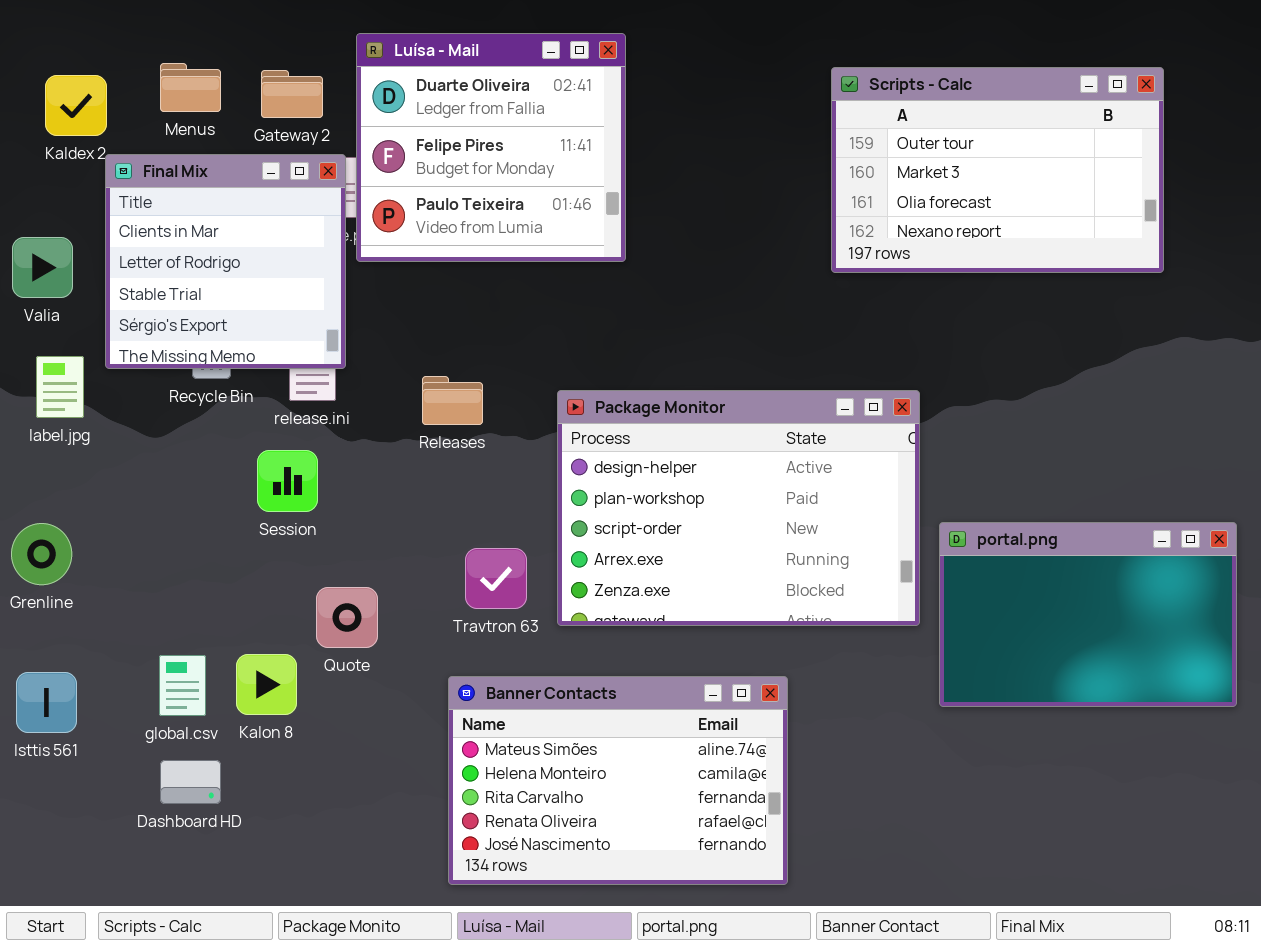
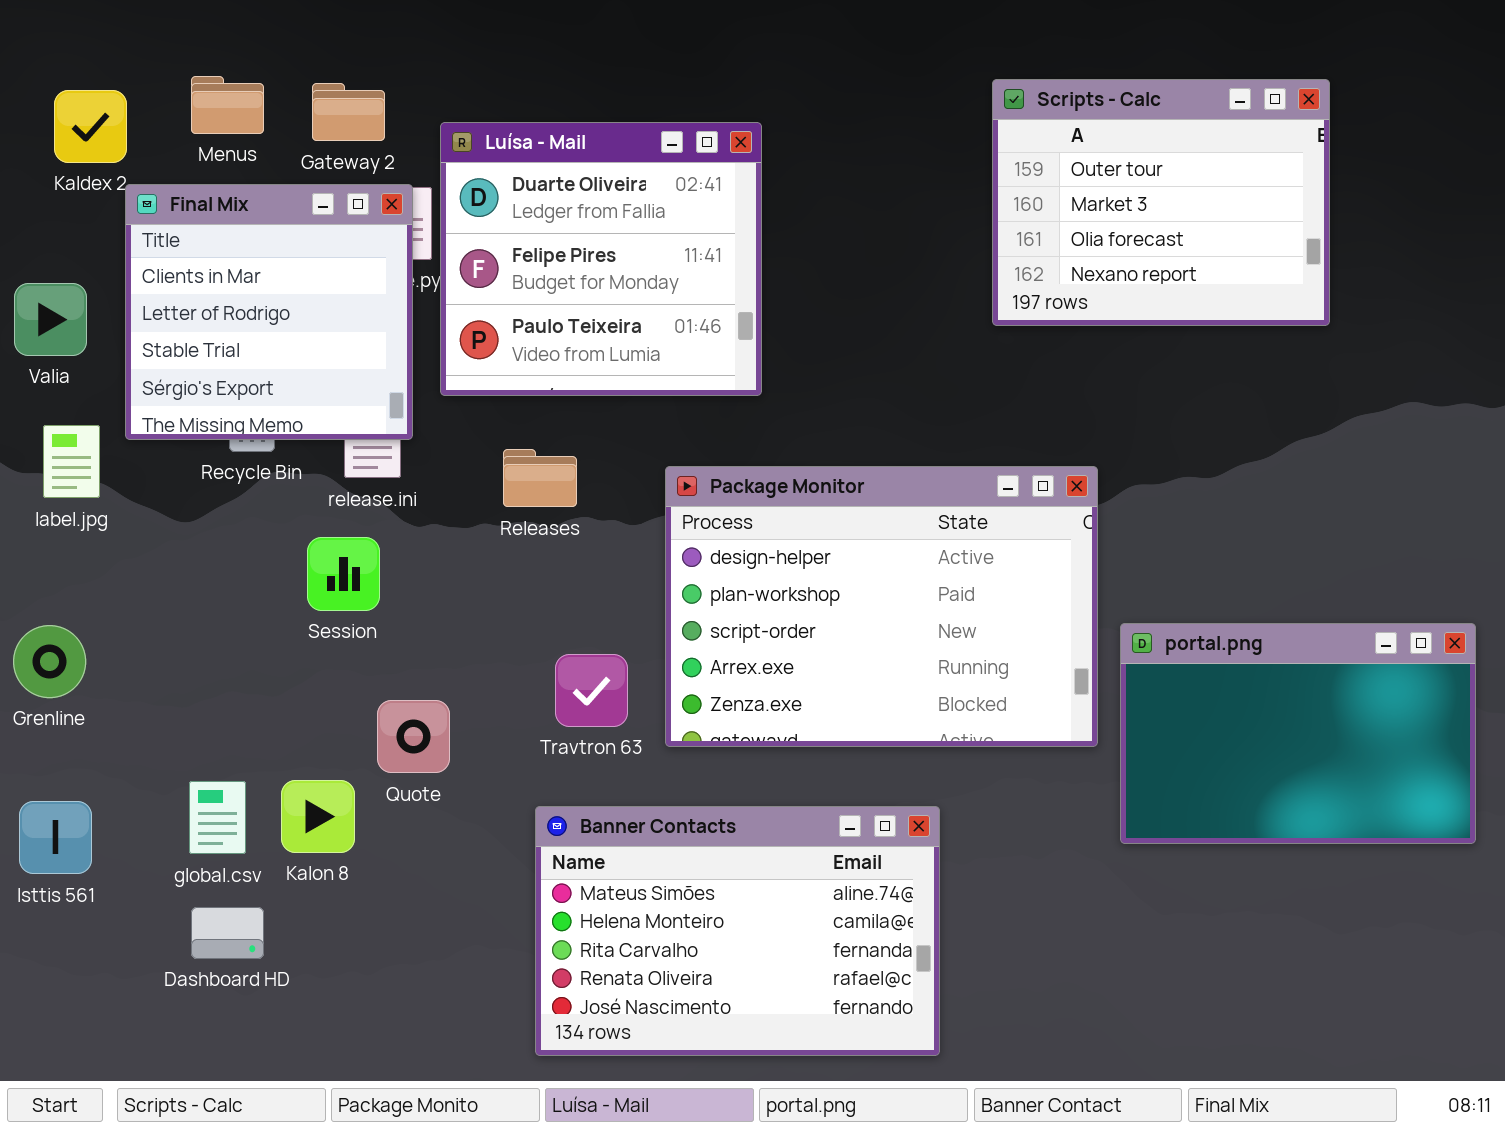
Luísa - Mail: [356,33,626,262] -> [440,122,762,396], moved
Scripts - Calc: [831,67,1164,273] -> [992,79,1330,326], resized

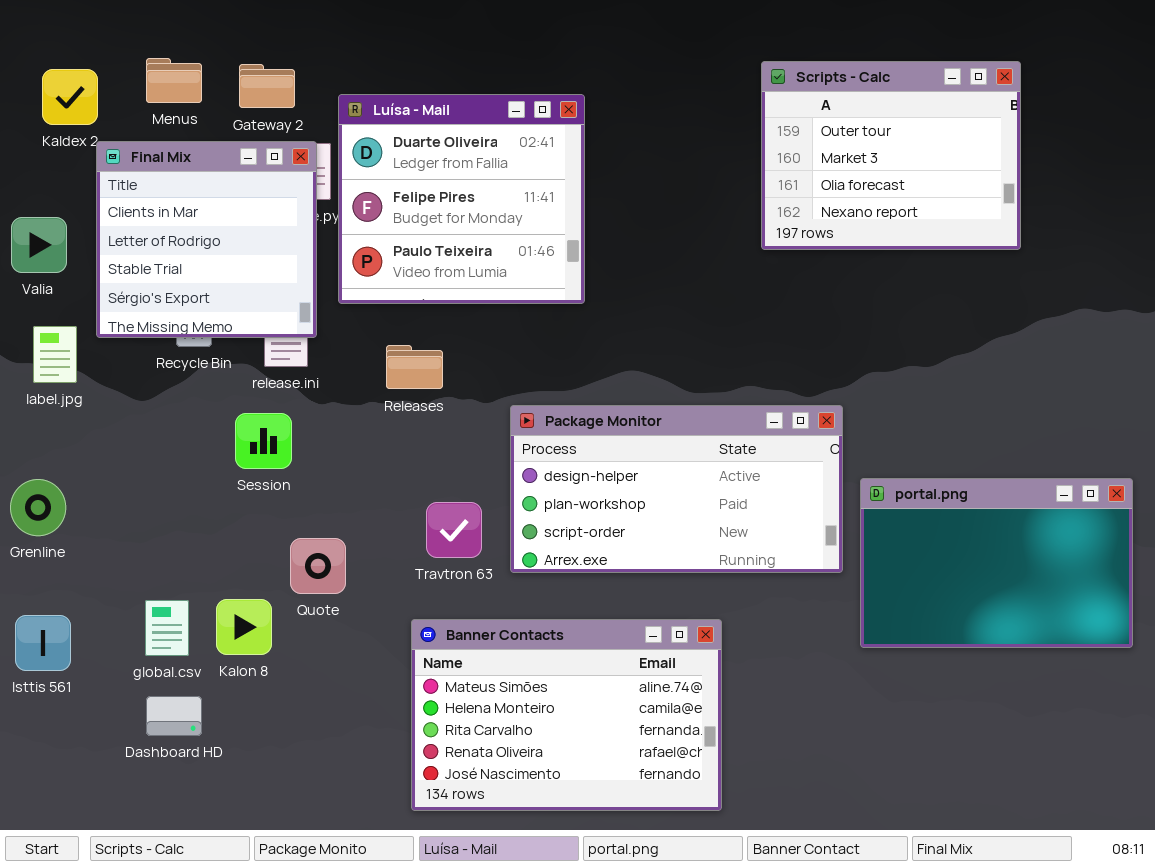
Package Monitor: [665,466,1098,747] -> [510,405,843,573], resized

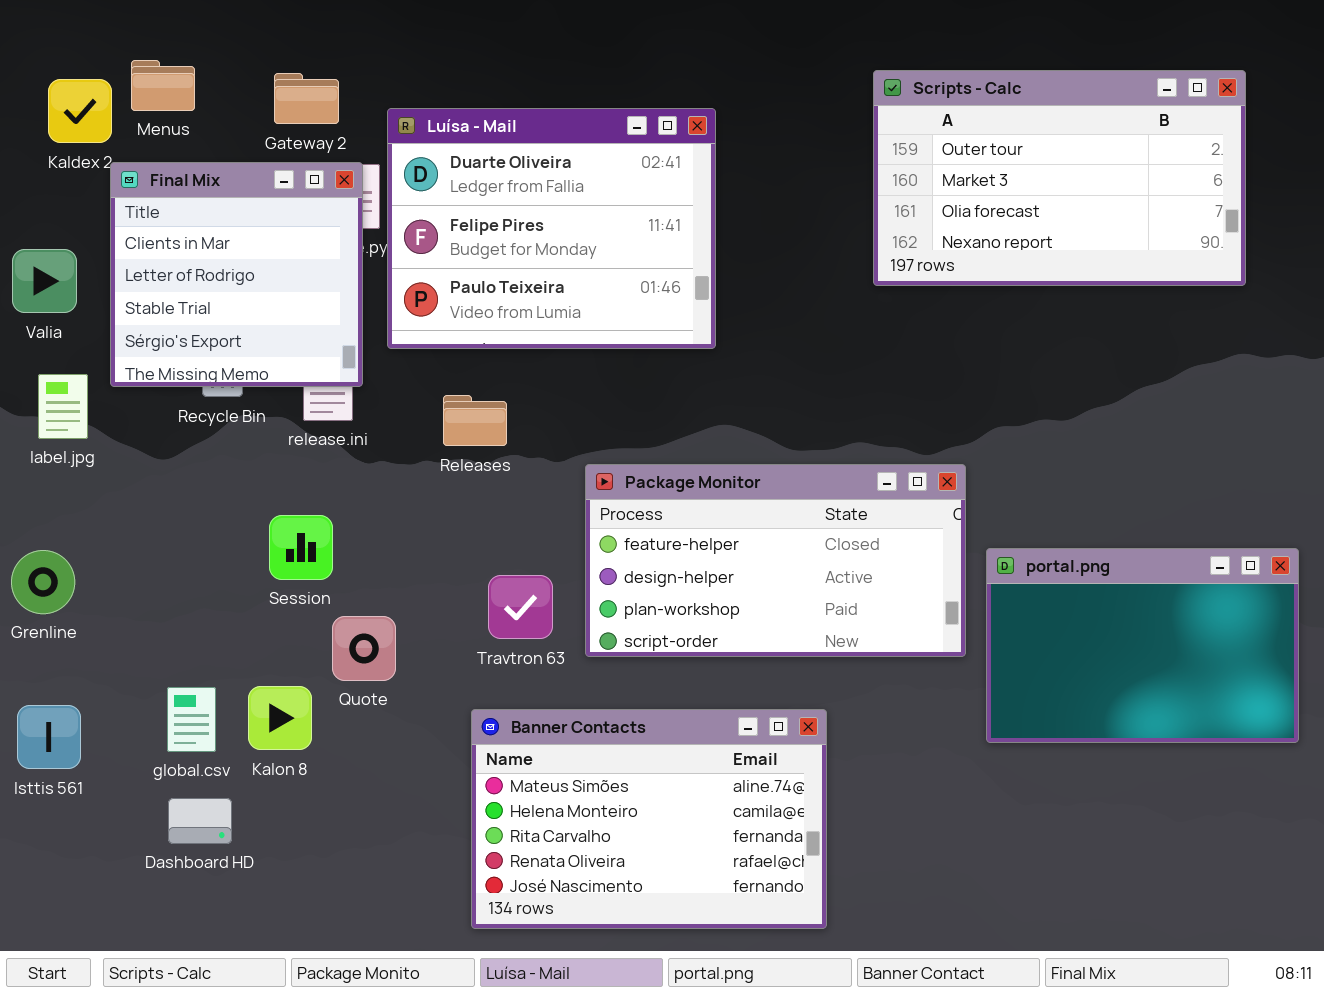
Menus: [146,58,202,103] -> [131,60,195,111], moved
Scripts - Calc: [761,61,1021,250] -> [873,70,1246,286], resized
Luísa - Mail: [338,94,585,304] -> [387,108,716,349], resized
Package Monitor: [510,405,843,573] -> [585,464,966,657], scrolled up 1 row
Session: [235,413,292,469] -> [269,515,333,580], moved

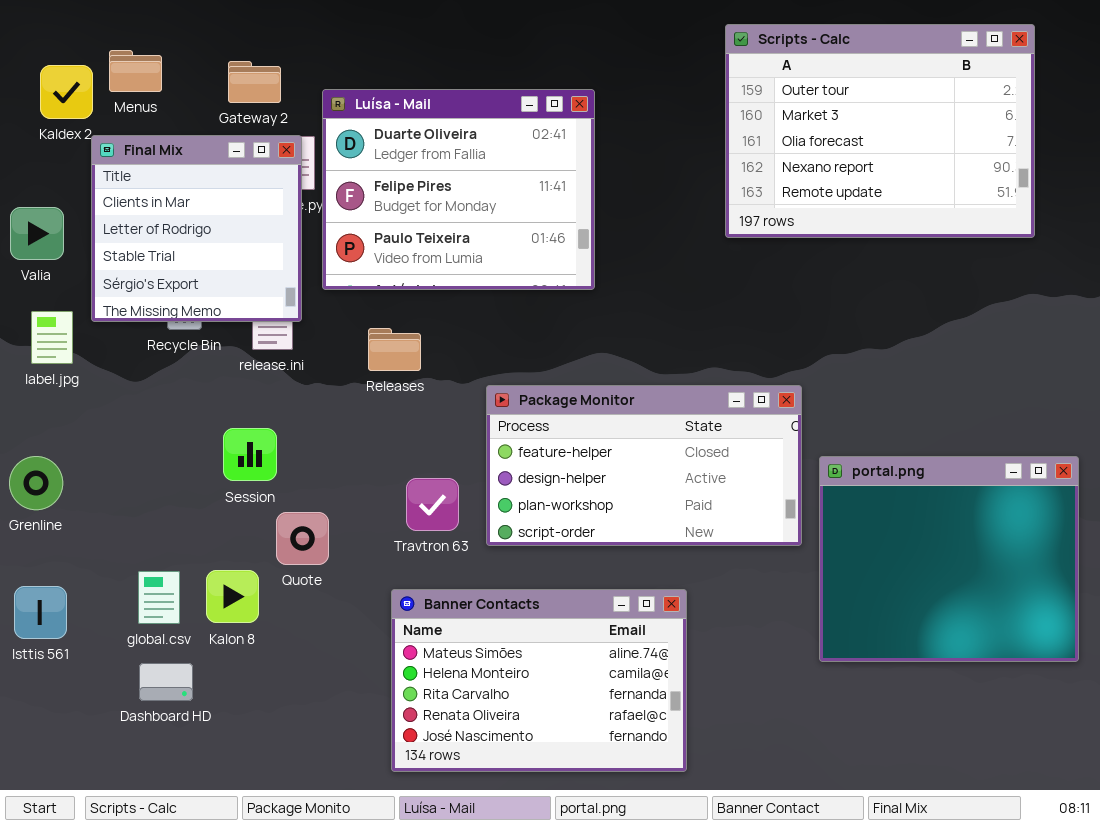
Scripts - Calc: [873,70,1246,286] -> [725,24,1035,238], resized
portal.png: [986,548,1299,743] -> [819,456,1079,662], resized

